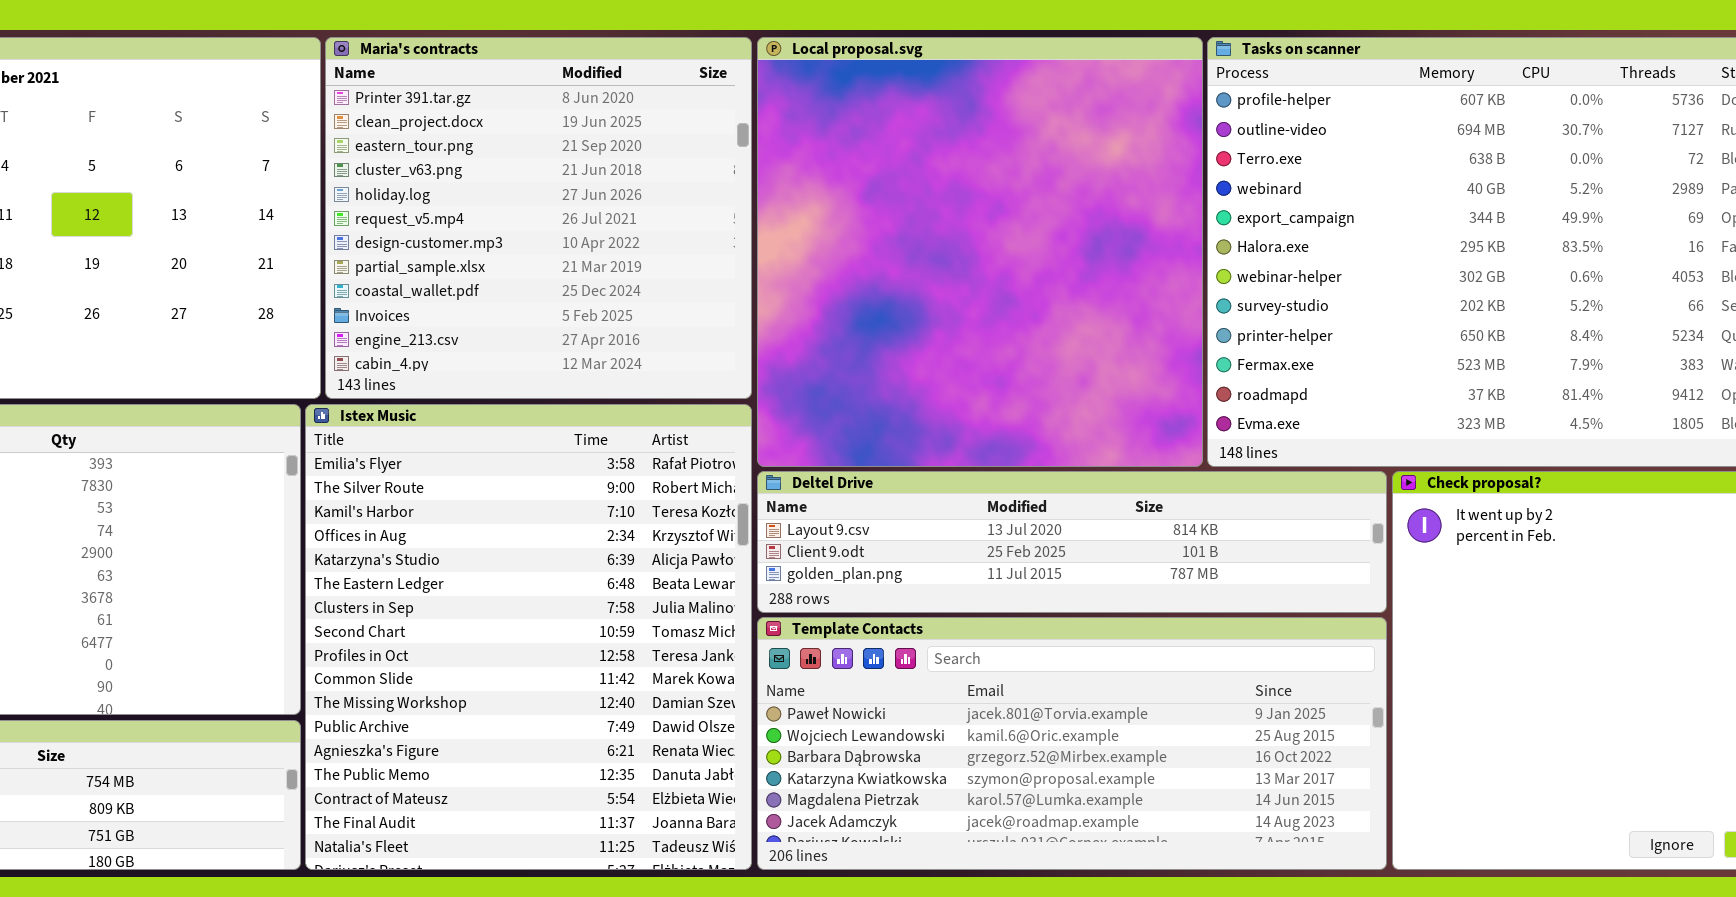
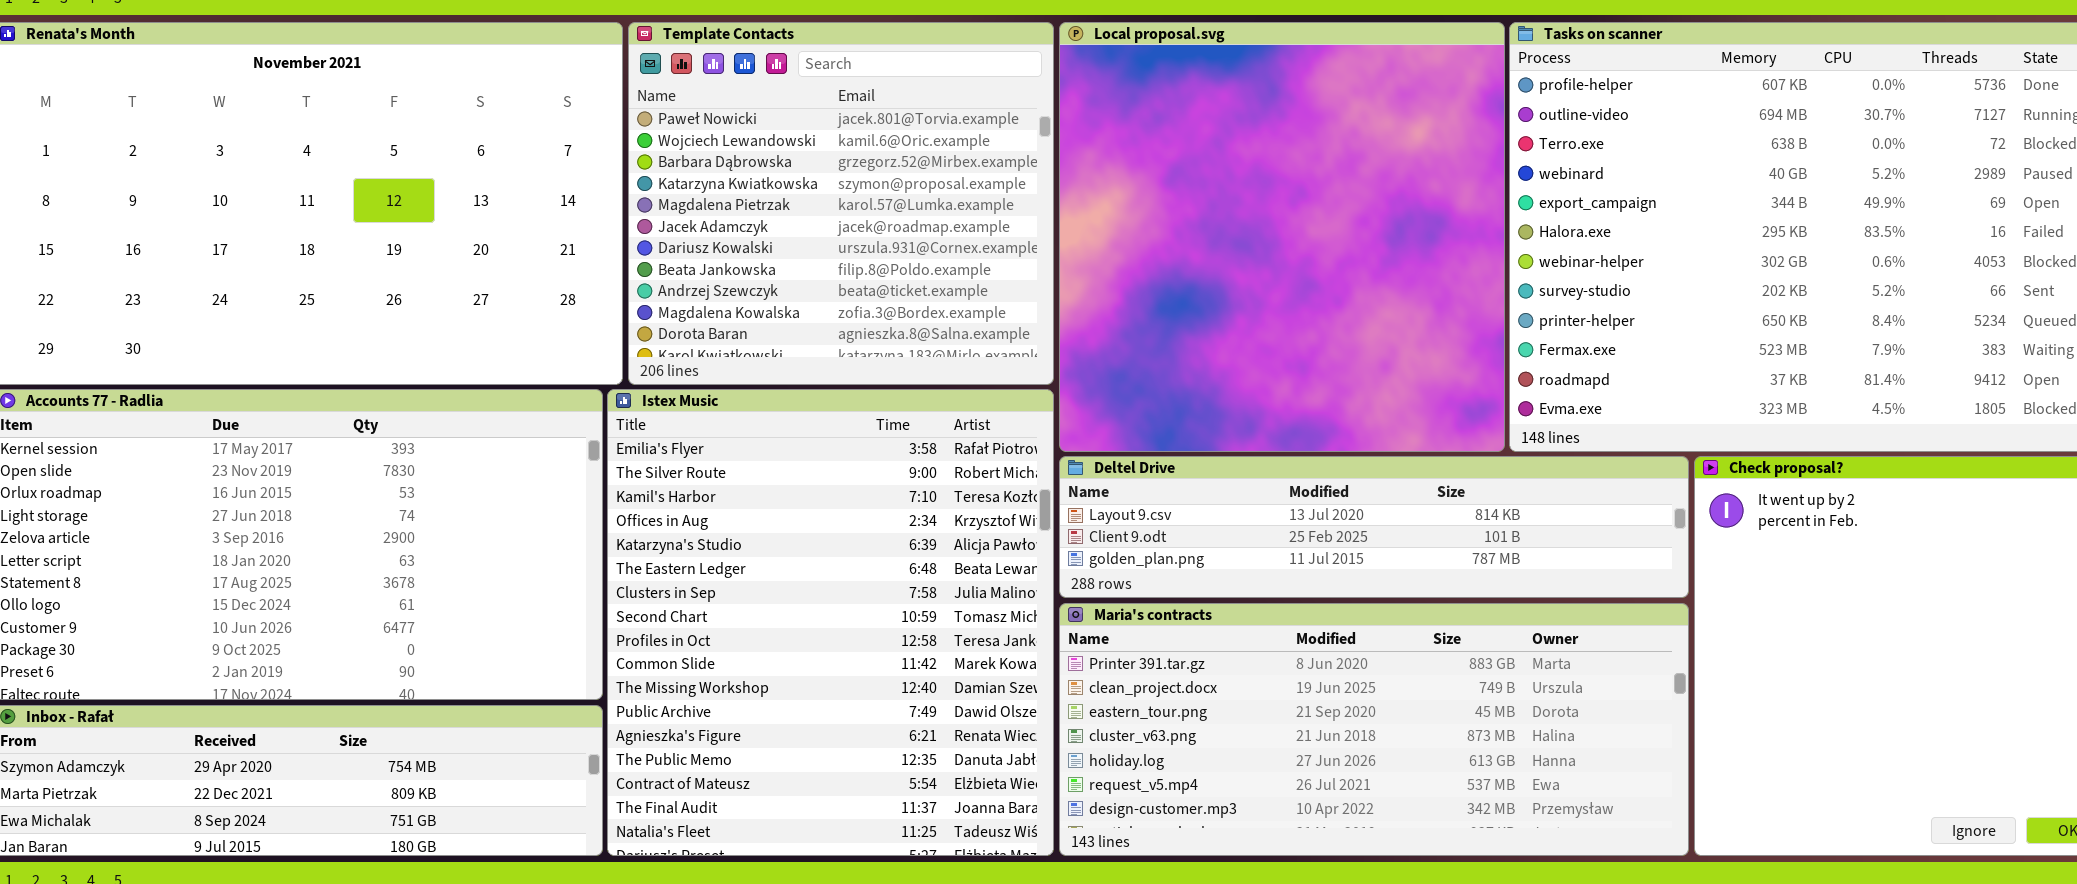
Maria's contracts: [325,37,752,399] -> [1059,603,1689,856], moved, resized
Template Contacts: [757,617,1387,870] -> [628,22,1054,385], moved, resized

